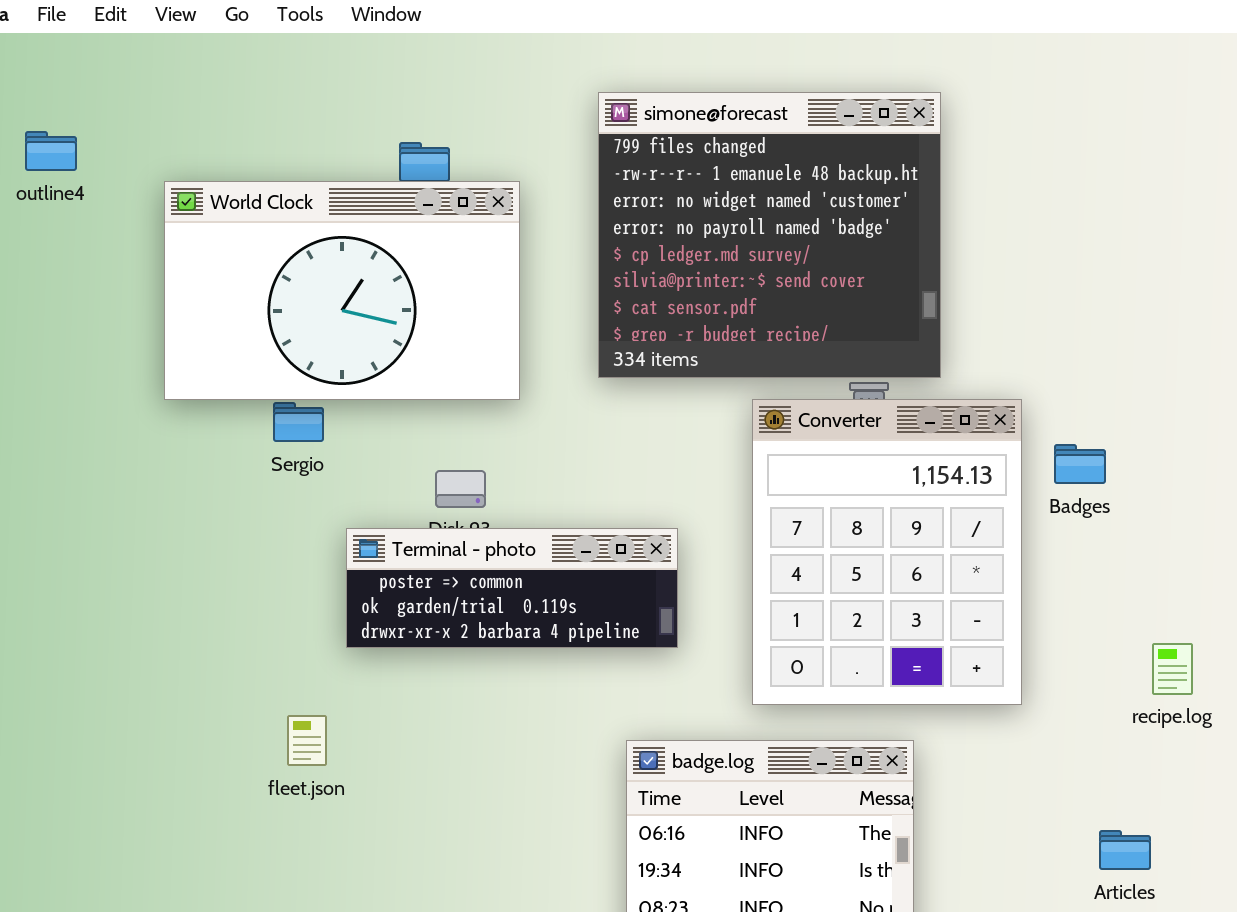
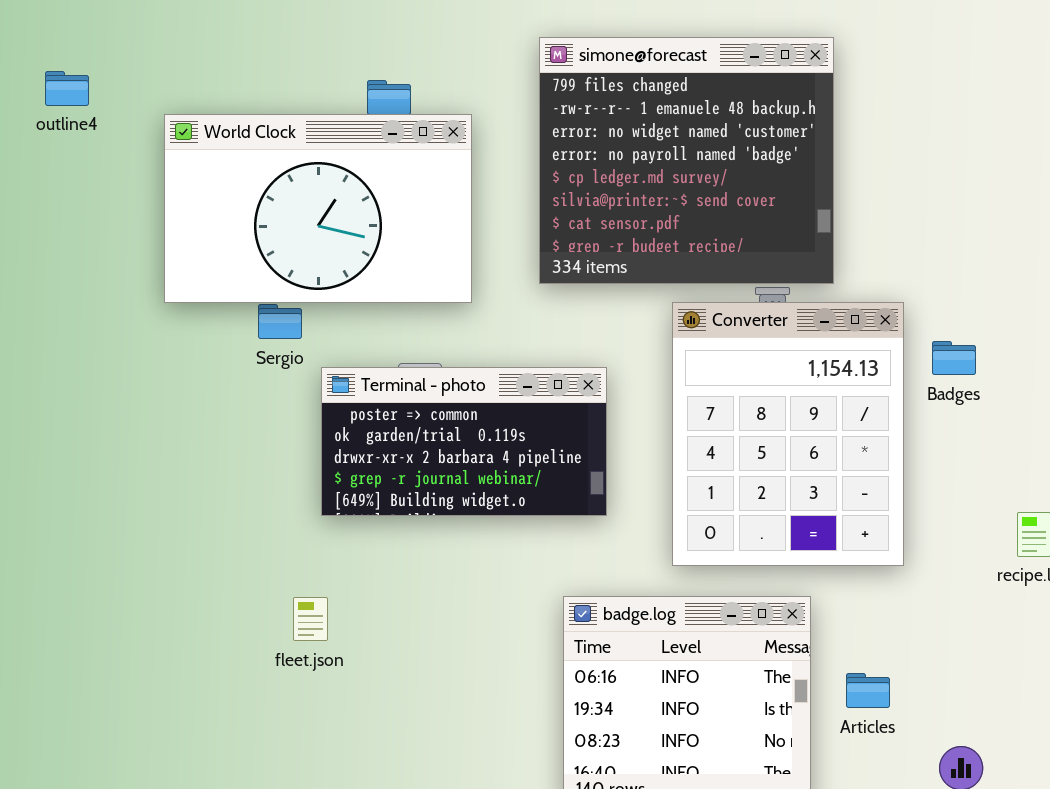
Terminal - photo: [346,528,678,648] -> [321,367,607,516], resized
fleet.json: [287,715,327,766] -> [293,597,328,641], moved
Articles: [1099,830,1151,870] -> [846,673,890,708], moved

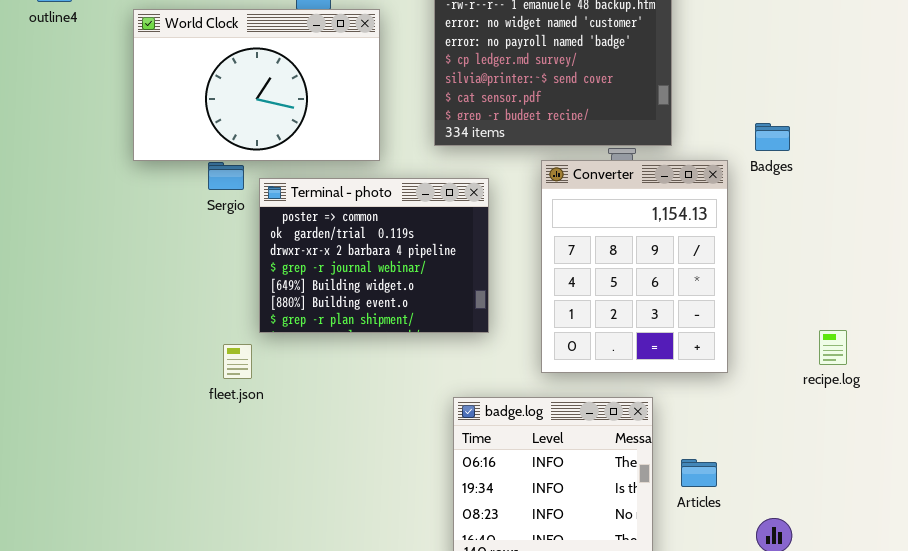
Badges: [932,341,976,375] -> [755,123,790,151], moved
Terminal - photo: [321,367,607,516] -> [259,178,489,333], resized
fleet.json: [293,597,328,641] -> [223,344,252,379], moved

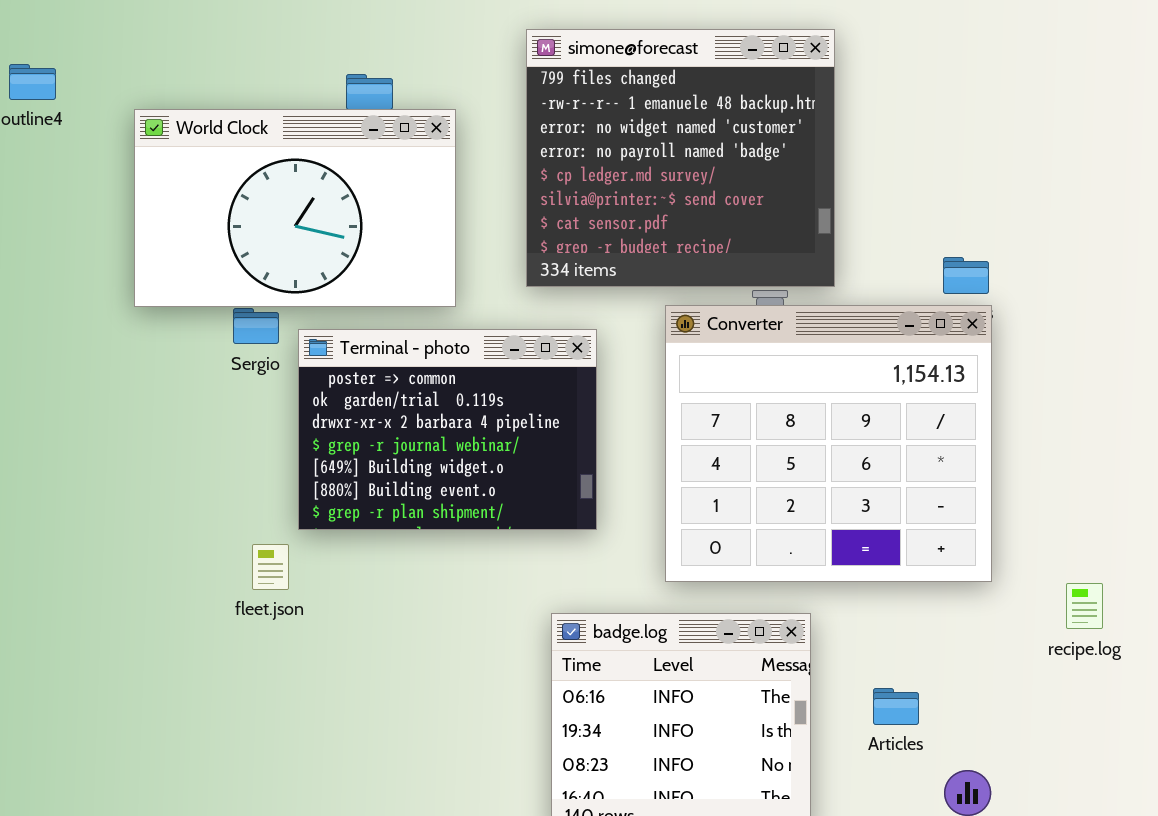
Converter: [541,160,728,373] -> [665,305,992,582], resized
recipe.log: [819,330,847,365] -> [1066,583,1103,629], moved
Articles: [681,459,717,487] -> [873,688,919,725], moved

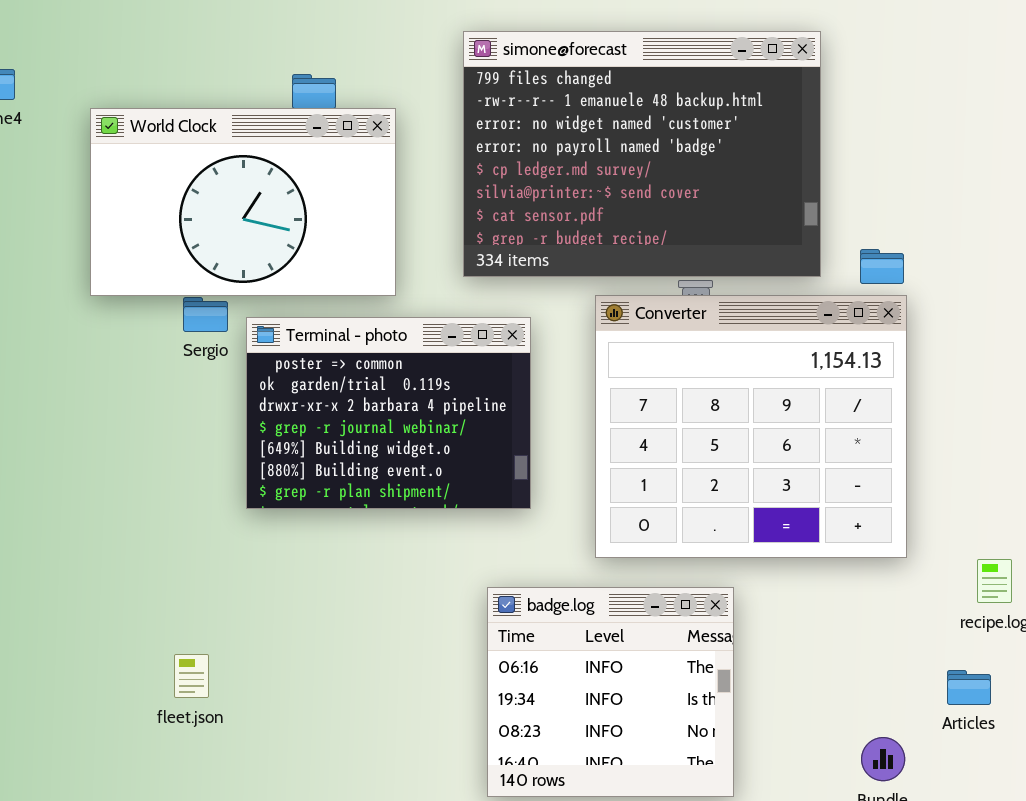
simone@forecast: [526,29,835,287] -> [463,31,821,277], resized
fleet.json: [252,544,289,590] -> [174,654,209,698], moved
Articles: [873,688,919,725] -> [947,670,991,705], moved

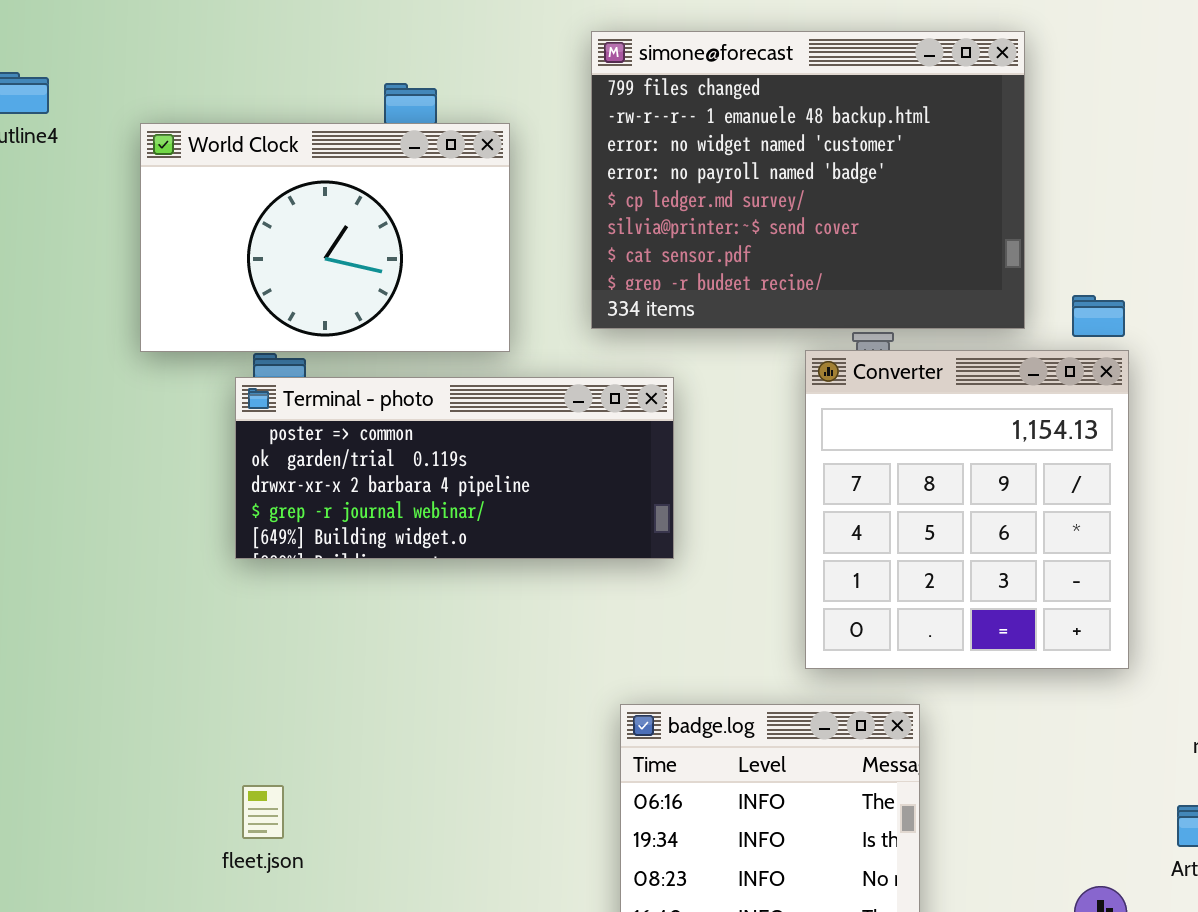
Converter: [595,295,907,558] -> [805,350,1129,669], resized
Terminal - photo: [246,317,531,509] -> [235,377,674,559], resized

